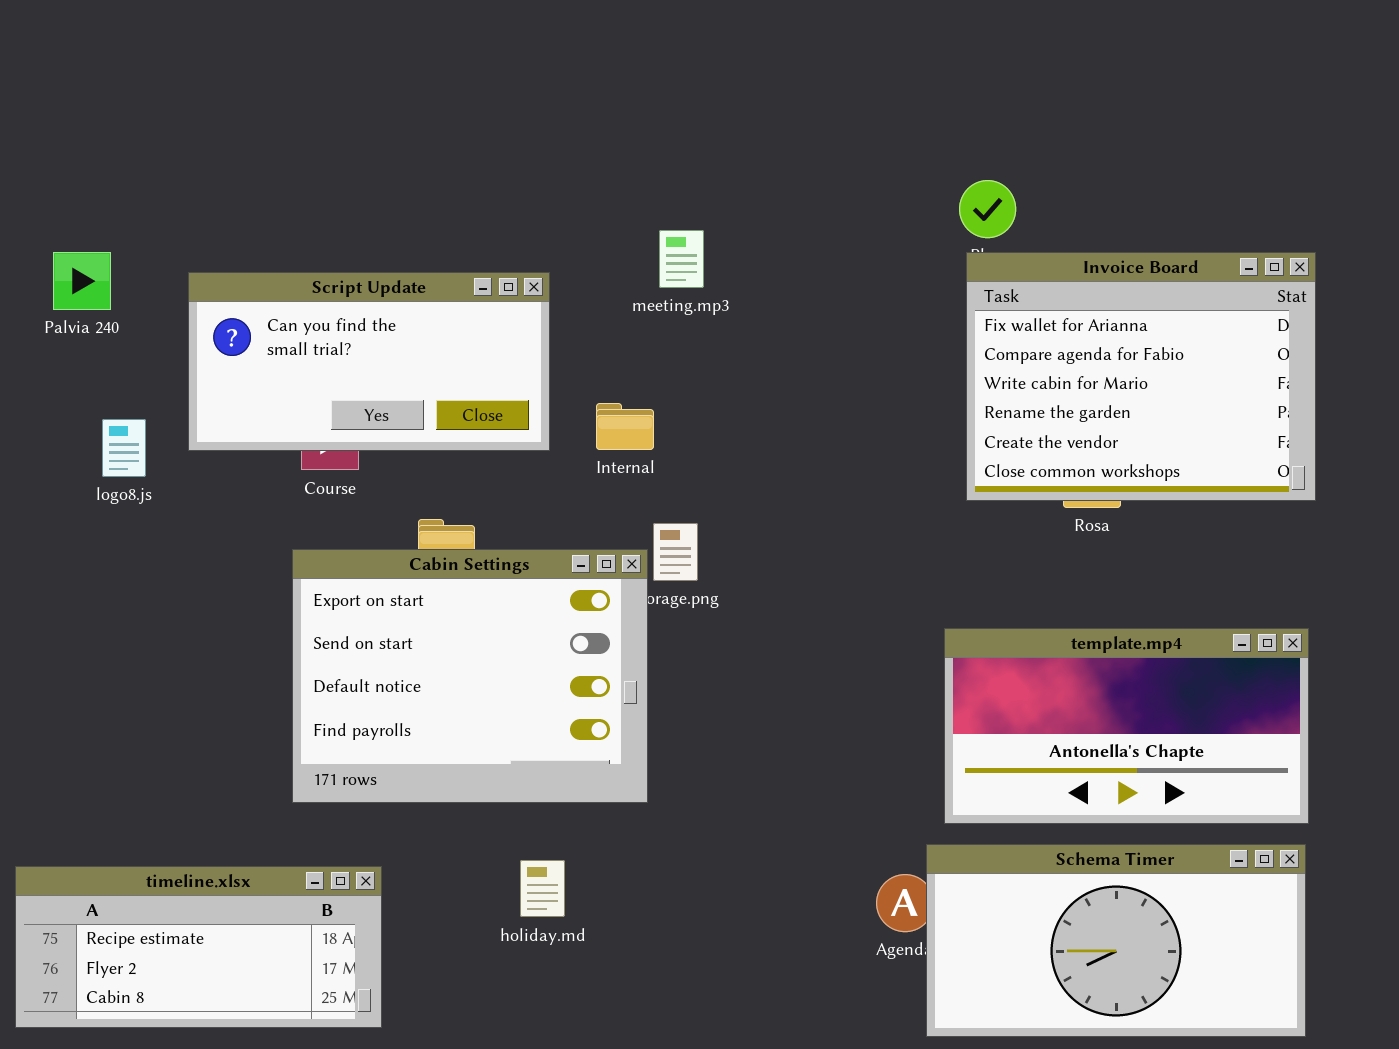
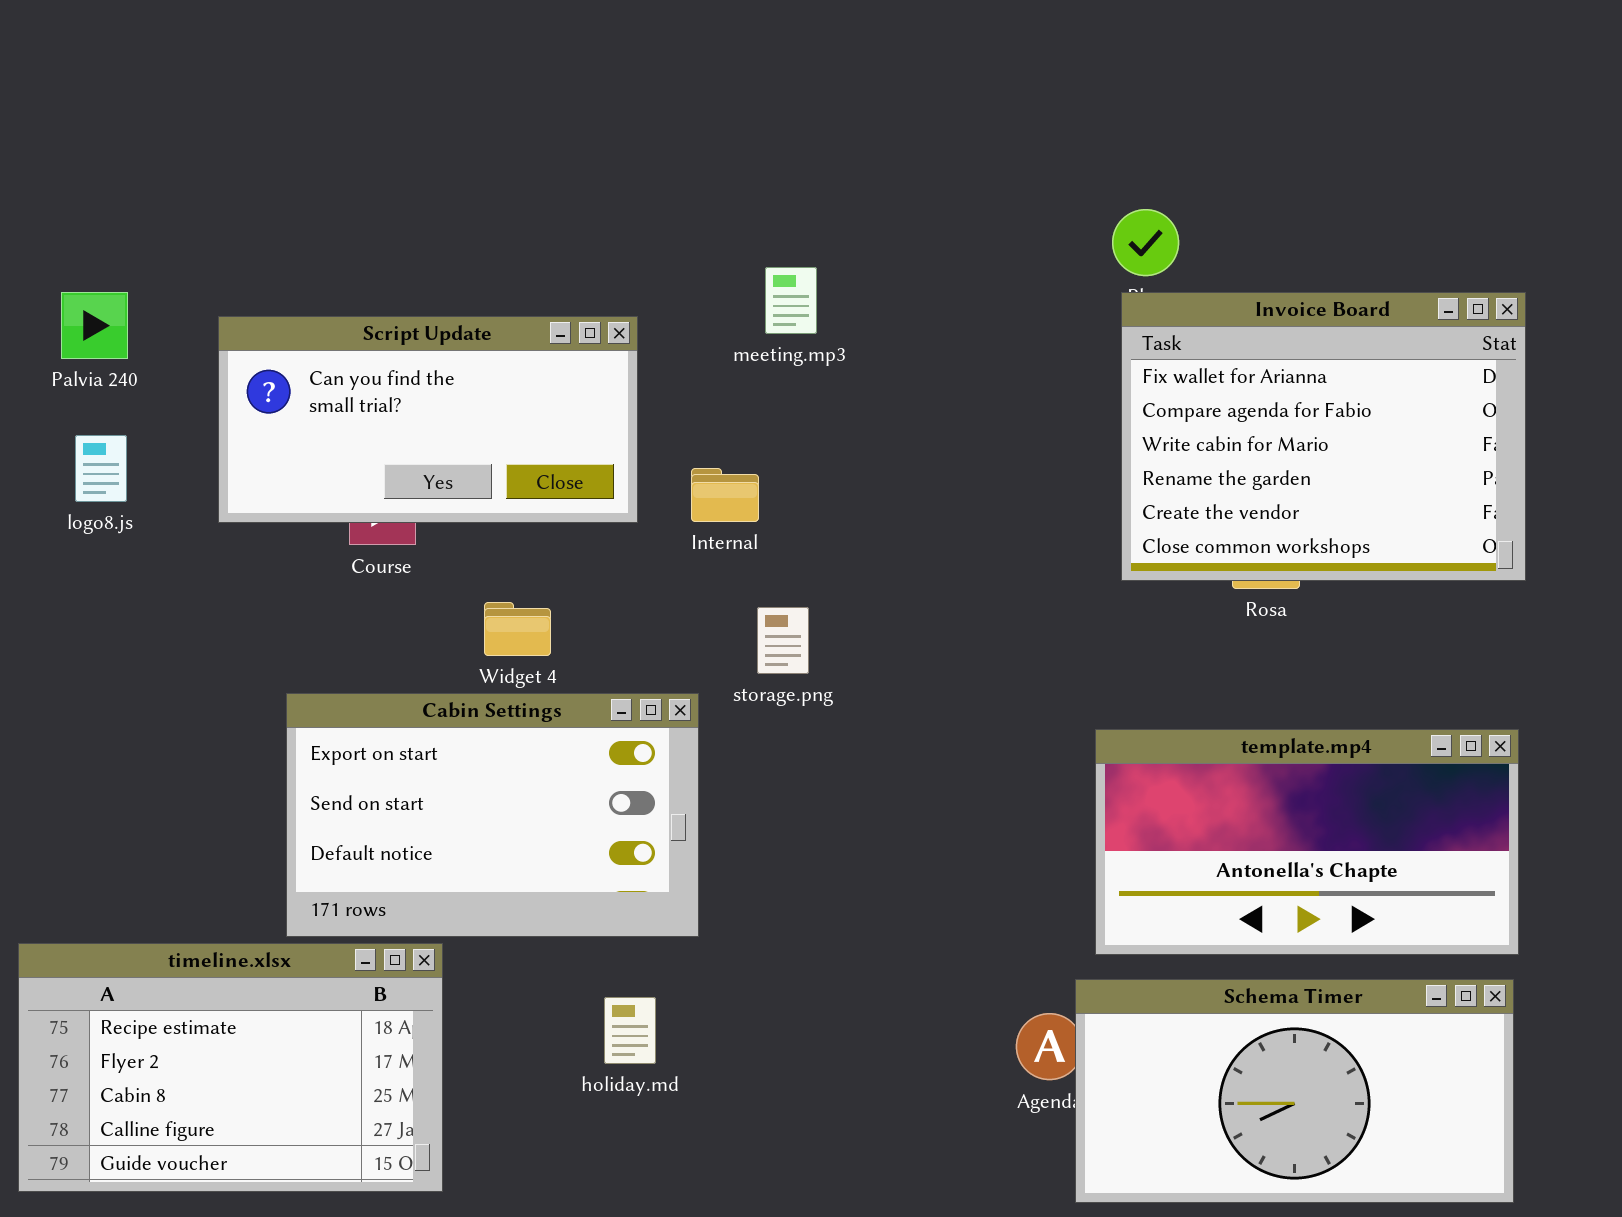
logo8.js: [102,419,146,477] -> [75,435,127,502], moved
Cabin Settings: [292,549,648,803] -> [286,693,699,937], moved, resized
timeline.xlsx: [15,866,382,1028] -> [18,943,443,1192], resized

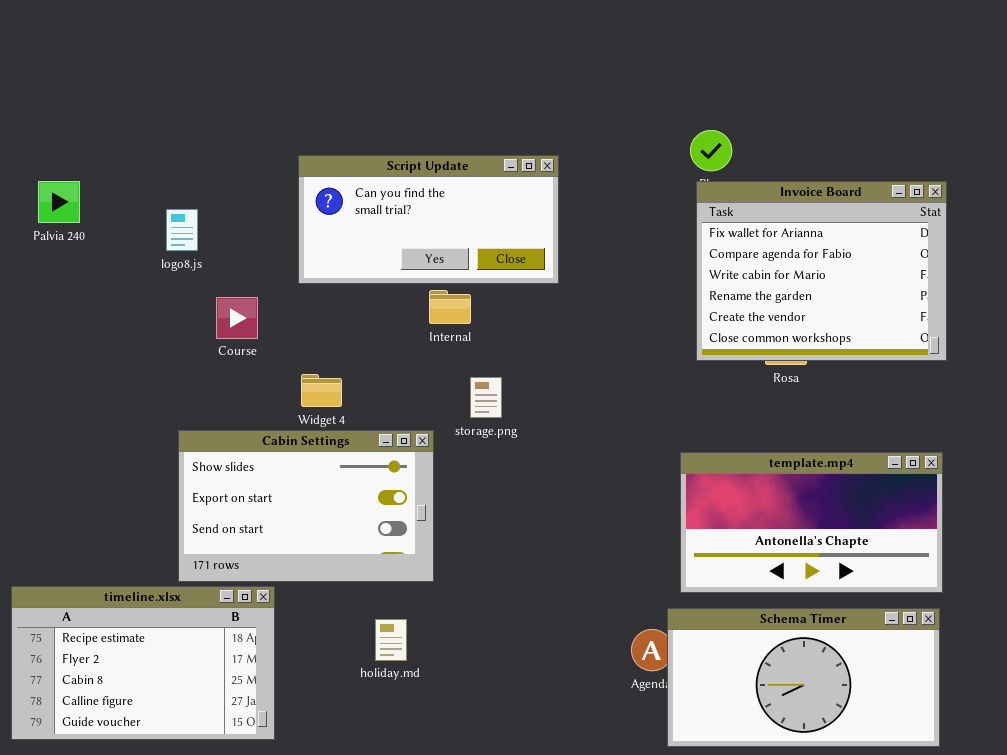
Script Update: [218,316,638,523] -> [298,155,559,284], moved
logo8.js: [75,435,127,502] -> [166,209,198,251], moved
Cabin Settings: [286,693,699,937] -> [178,430,434,582], scrolled up 1 row

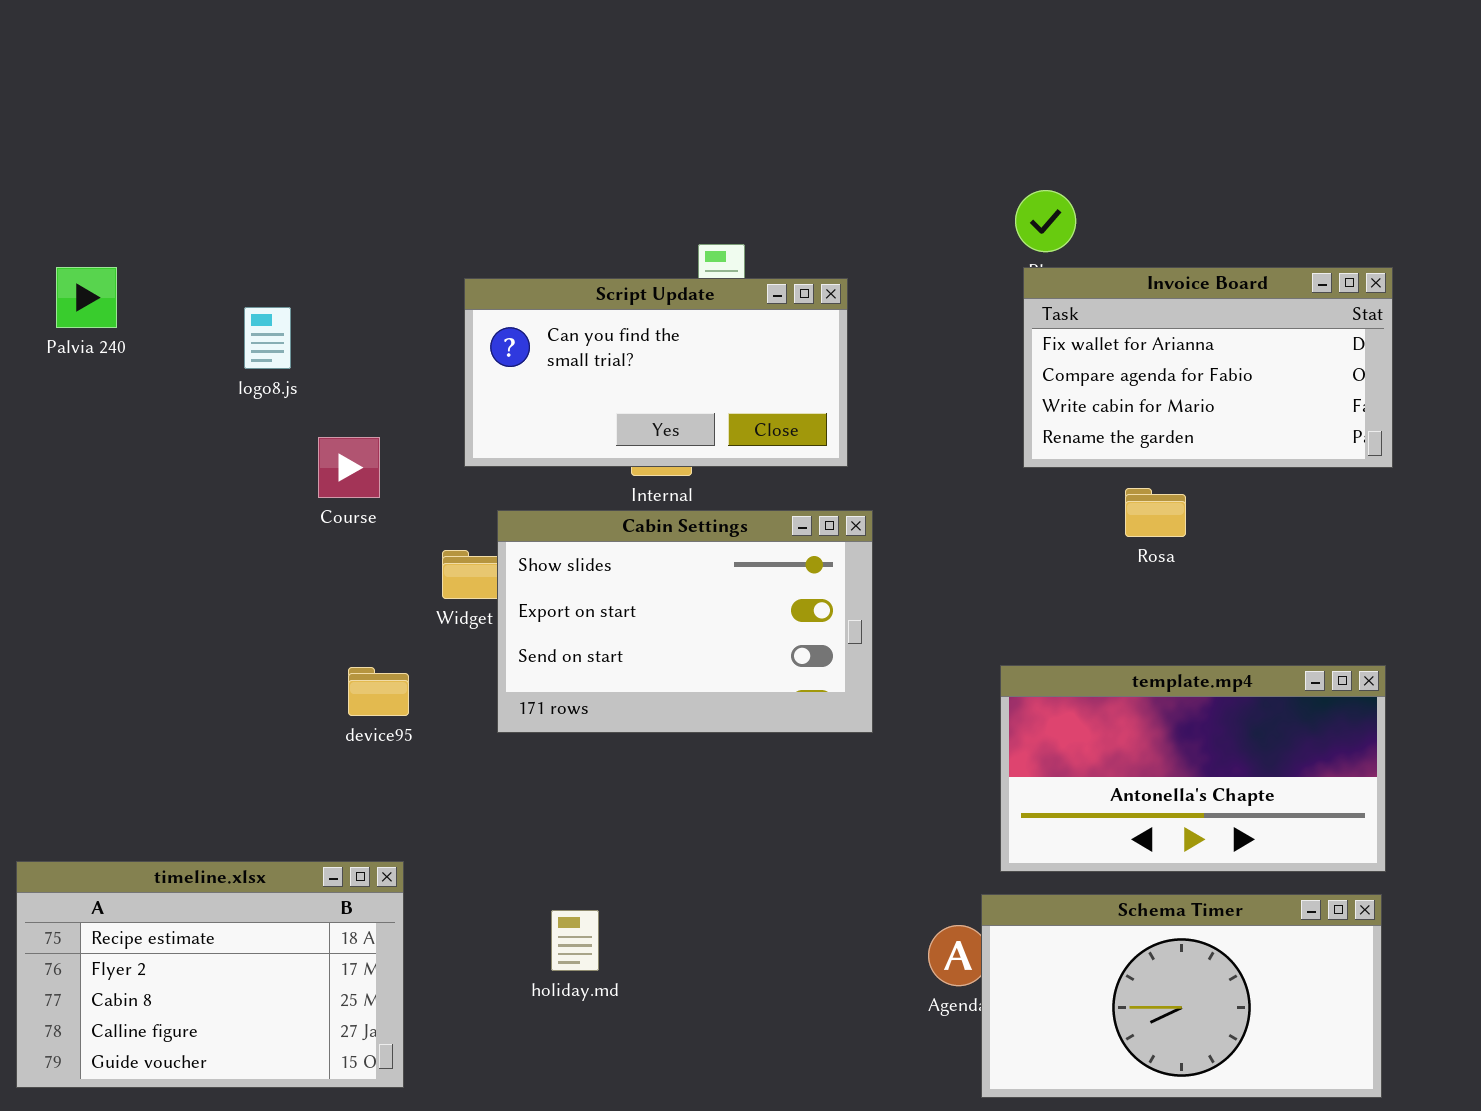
Script Update: [298,155,559,284] -> [464,278,848,467], moved
Invoice Board: [696,181,947,361] -> [1023,267,1393,468], resized
Cabin Settings: [178,430,434,582] -> [497,510,873,733], moved

